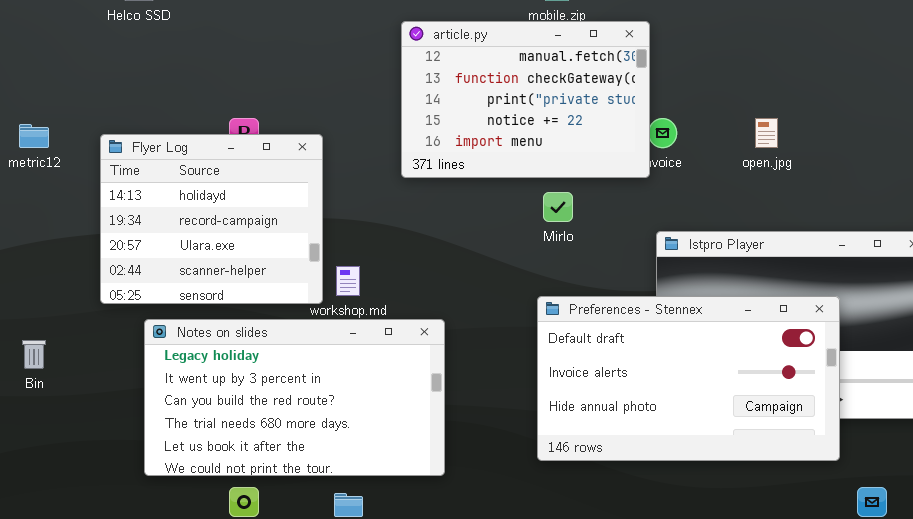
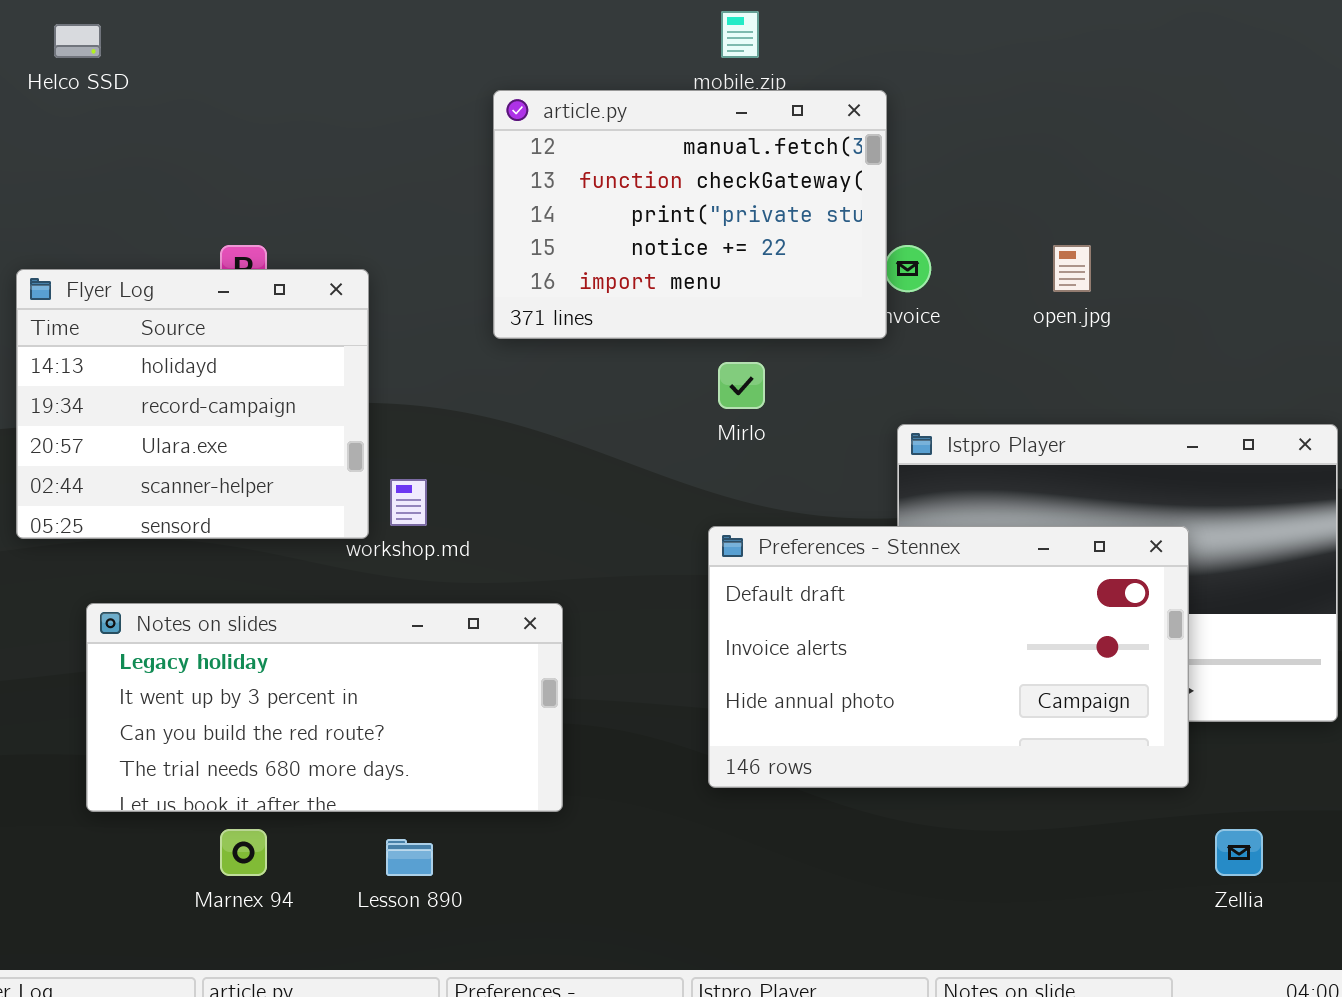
Notes on slides: [144,319,445,476] -> [86,603,563,812], resized

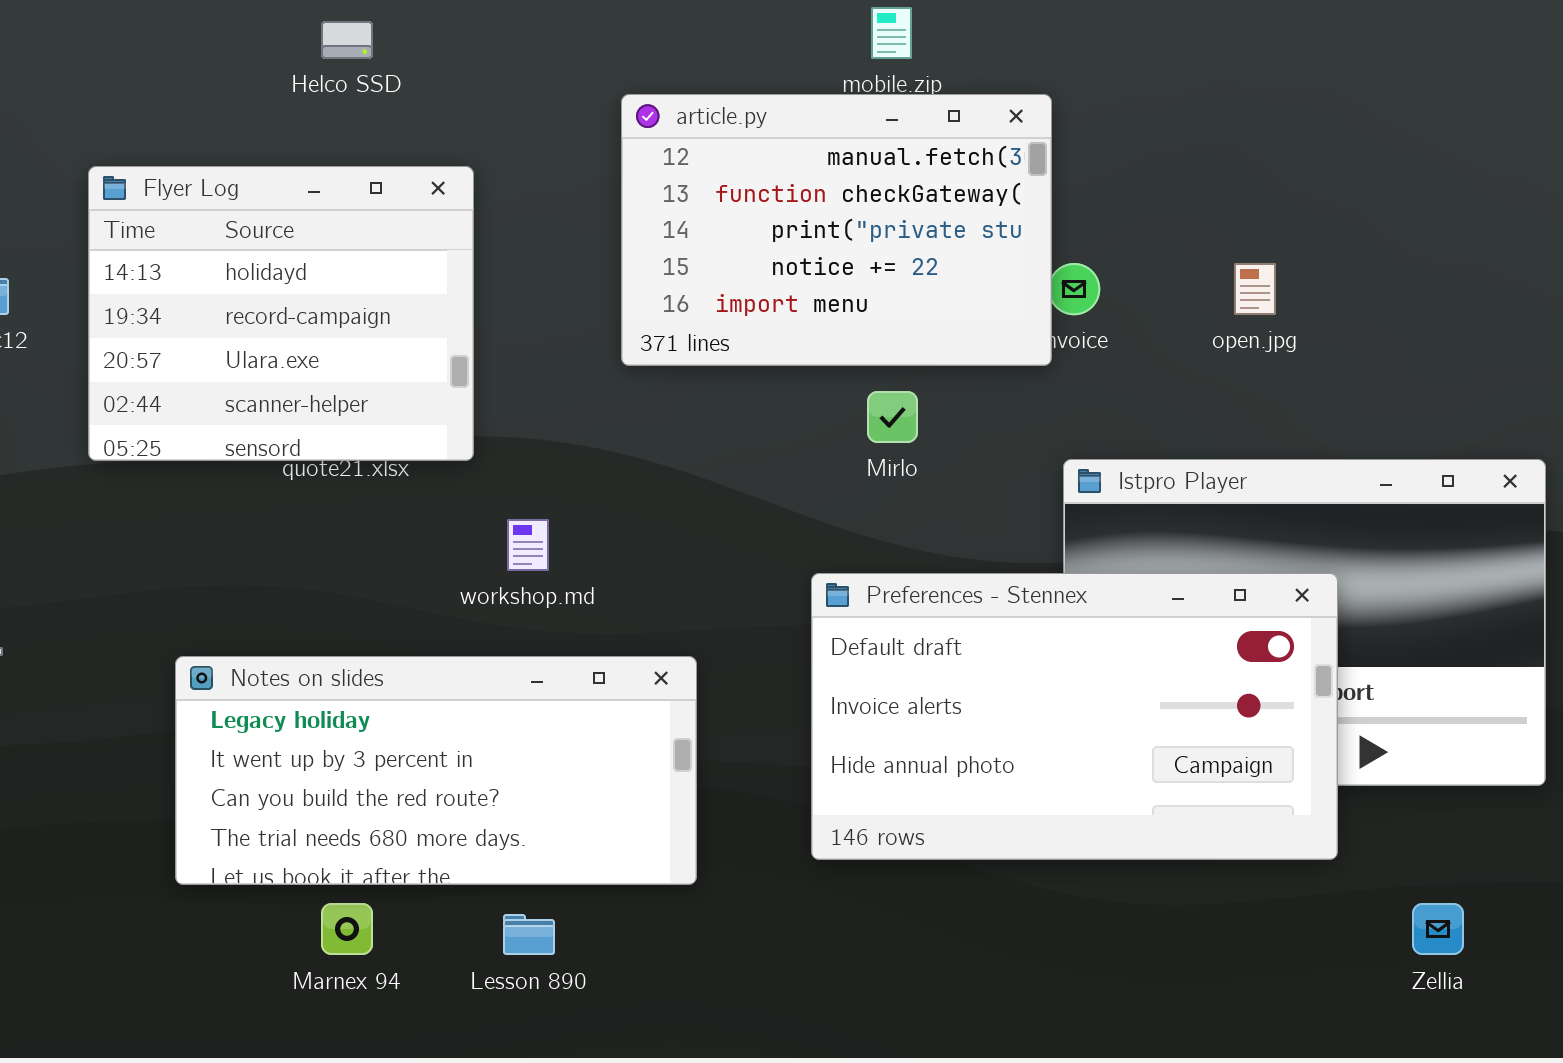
Helco SSD: [54,24,101,58] -> [321,21,373,59], moved
Flyer Log: [16,269,369,539] -> [88,166,474,461], moved
Preferences - Stennex: [708,526,1189,788] -> [811,573,1338,860], moved

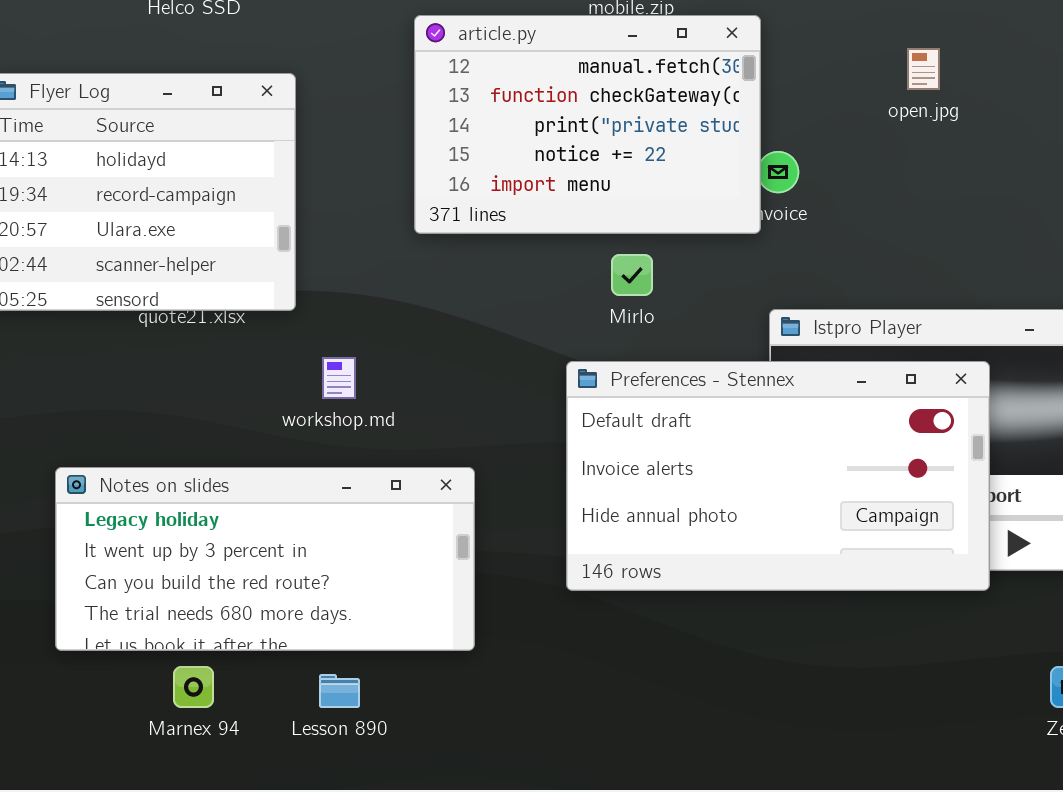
open.jpg: [1234,263,1276,315] -> [907,48,940,90], moved
Preferences - Stennex: [811,573,1338,860] -> [566,361,990,591], moved

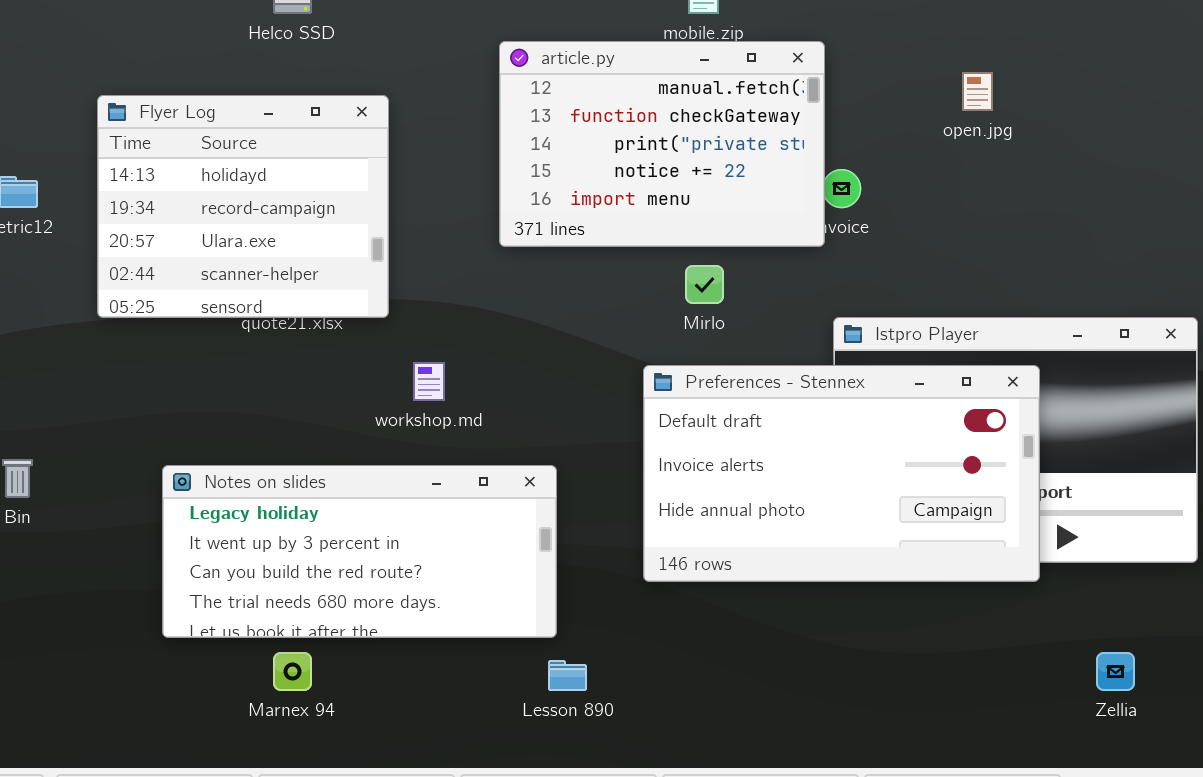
Lesson 890: [319,674,360,708] -> [548,660,587,691], moved

